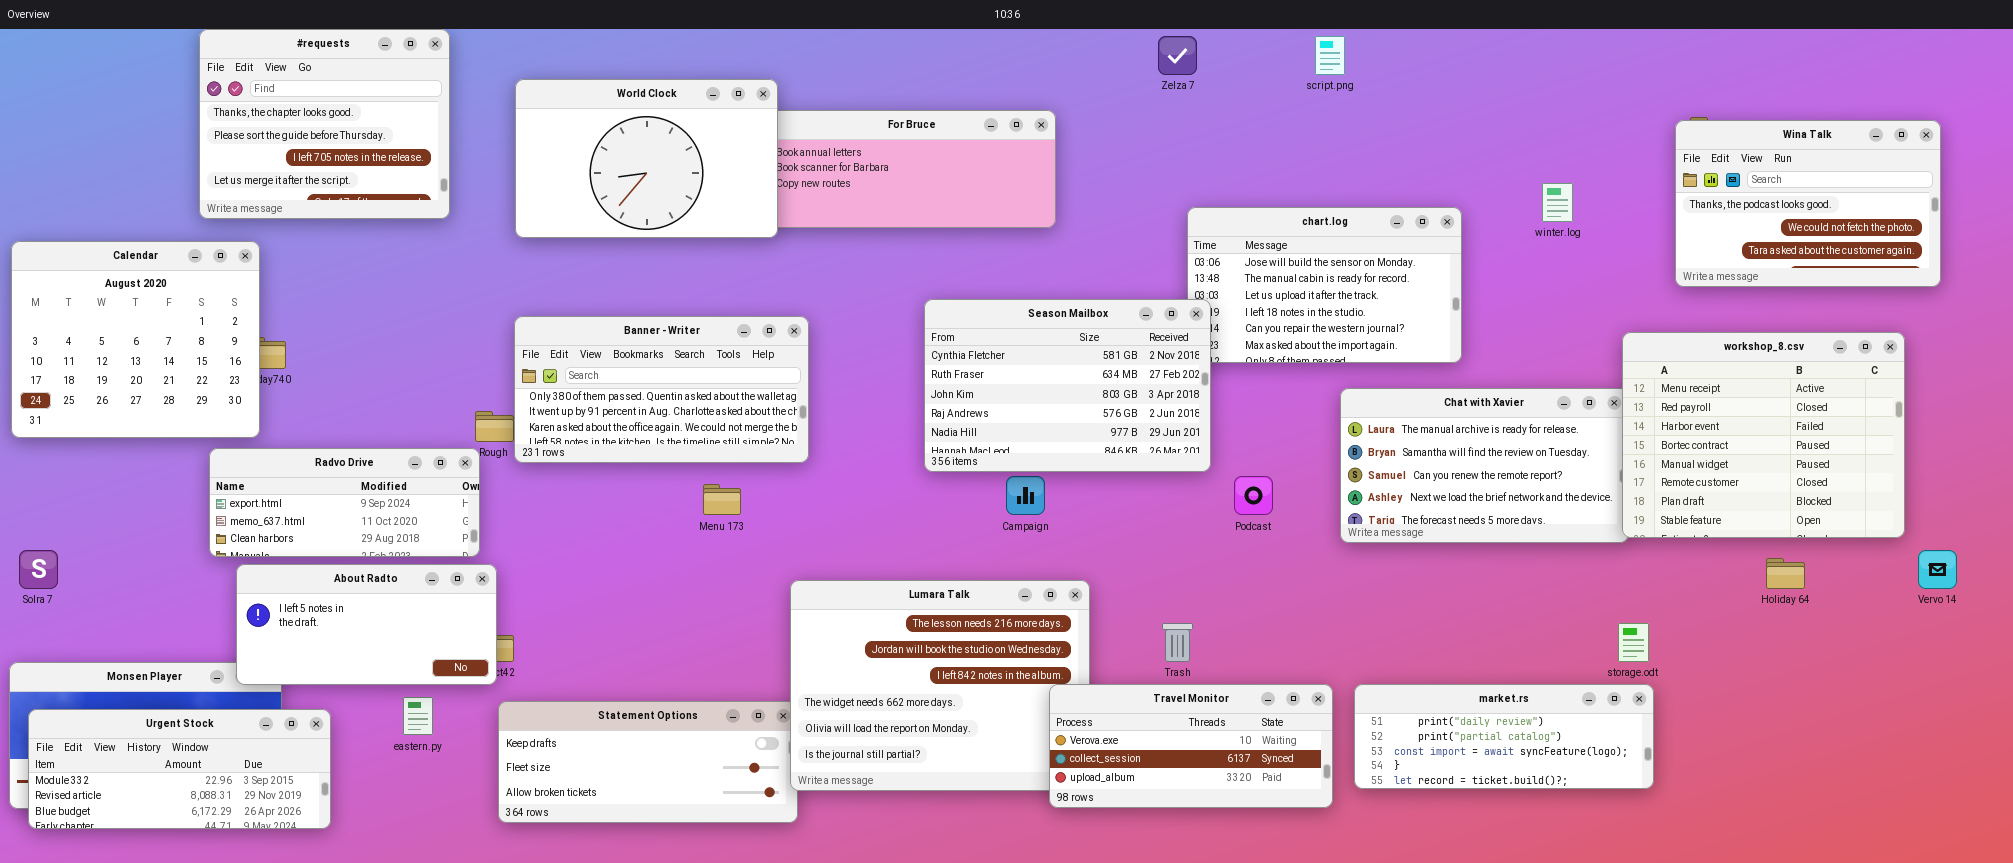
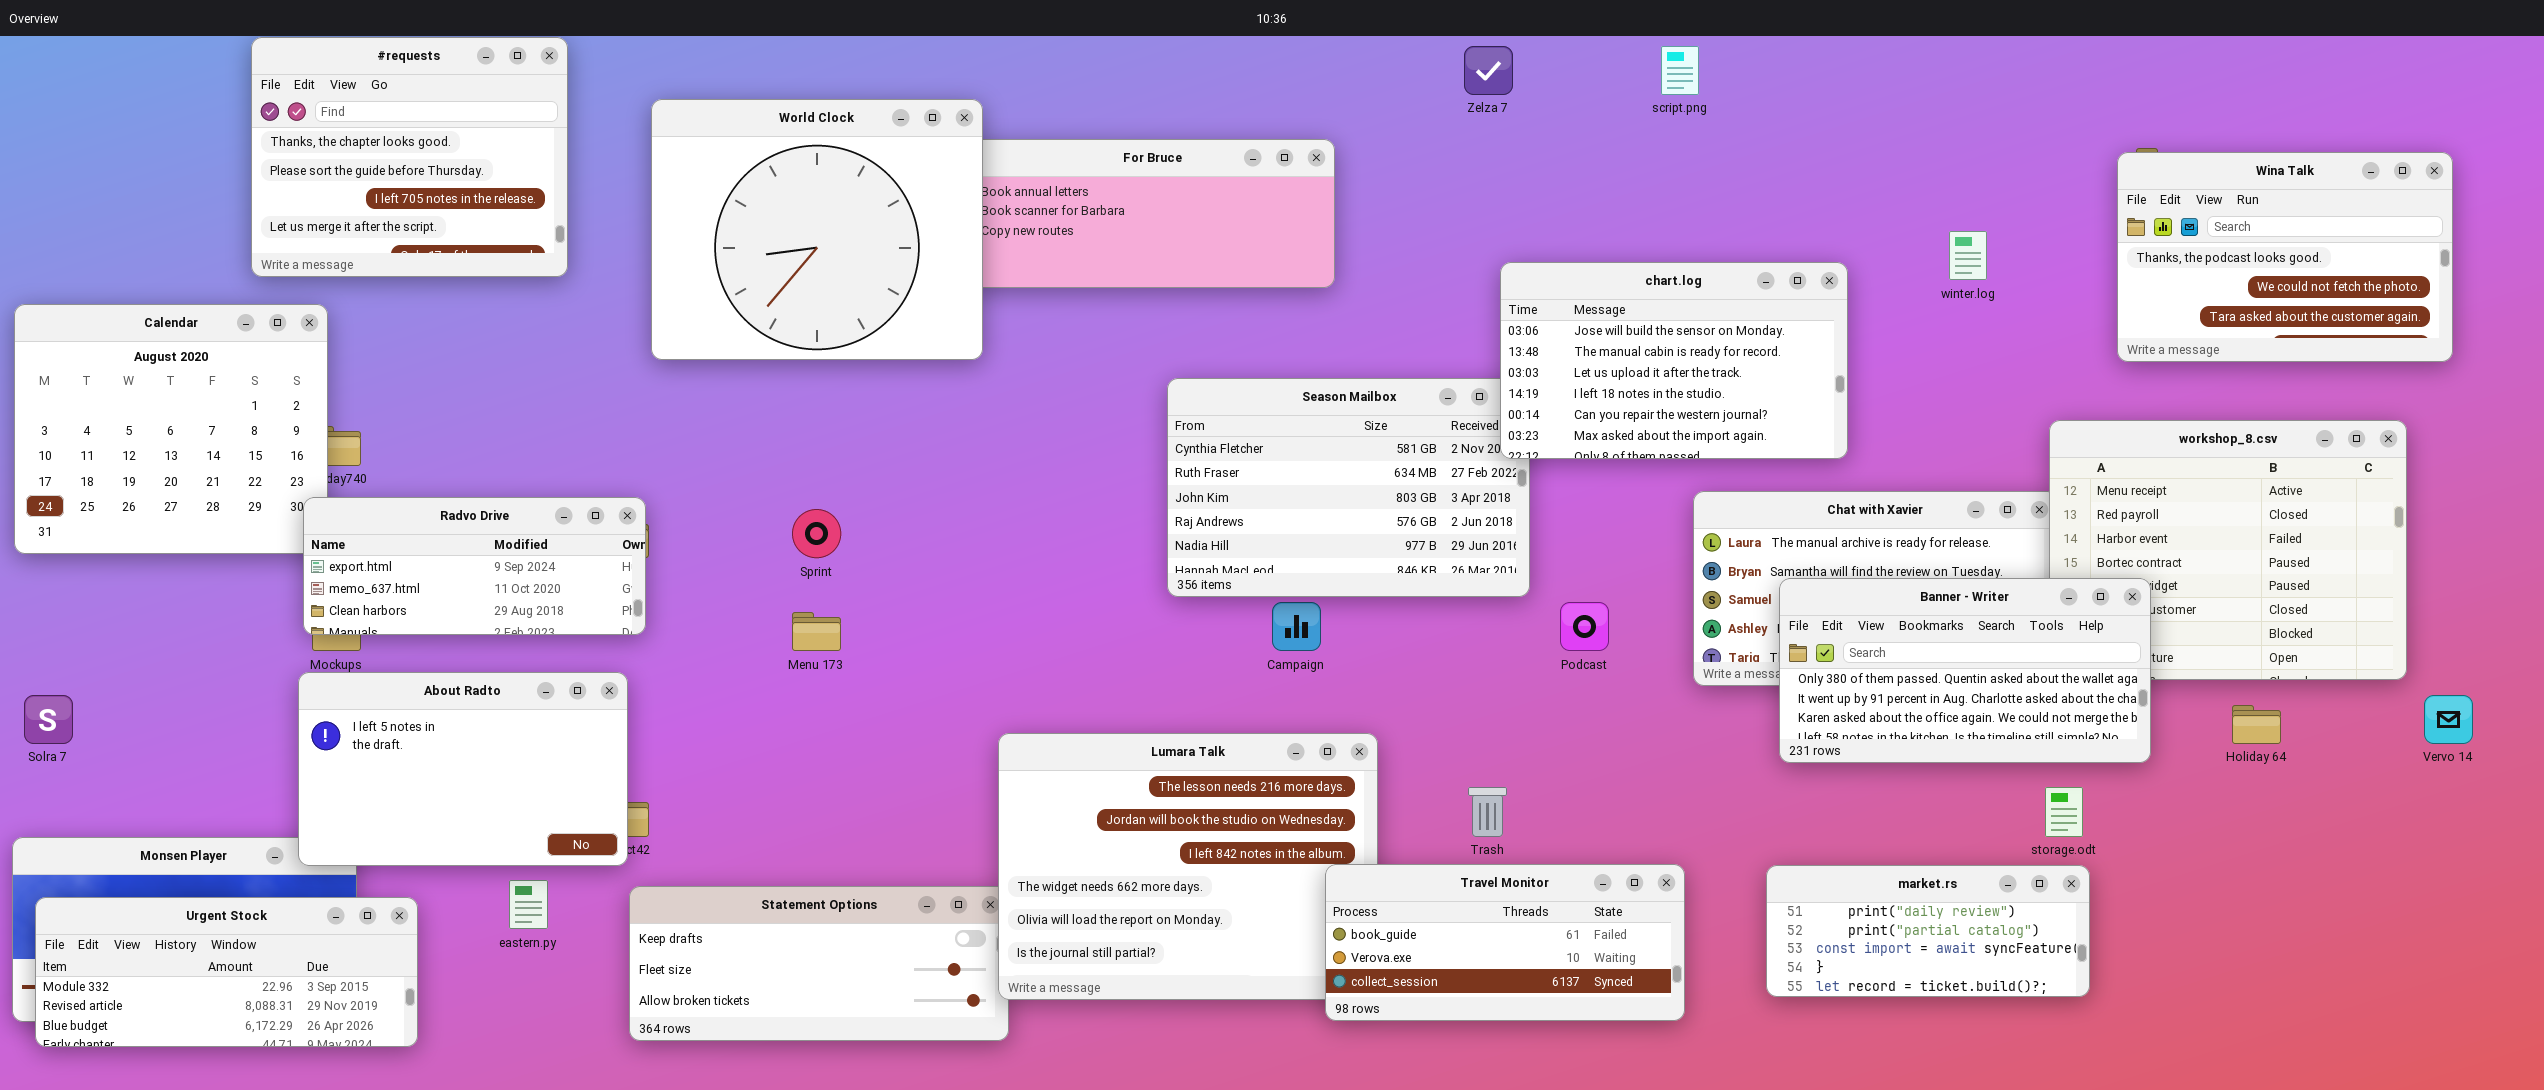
World Clock: [515,79,778,238] -> [651,99,983,360], resized
chart.log: [1187,207,1462,363] -> [1500,262,1848,459], raised
Banner - Writer: [514,316,809,463] -> [1779,578,2151,763], moved
Radvo Drive: [209,448,480,557] -> [303,497,646,635], moved
Menu 173: [703,484,741,515] -> [792,612,841,651], moved
About Radto: [236,564,497,685] -> [298,672,628,866], resized
Travel Monitor: [1049,684,1333,808] -> [1325,864,1685,1021], scrolled up 1 row
market.rs: [1354,684,1654,789] -> [1766,865,2090,997], resized

